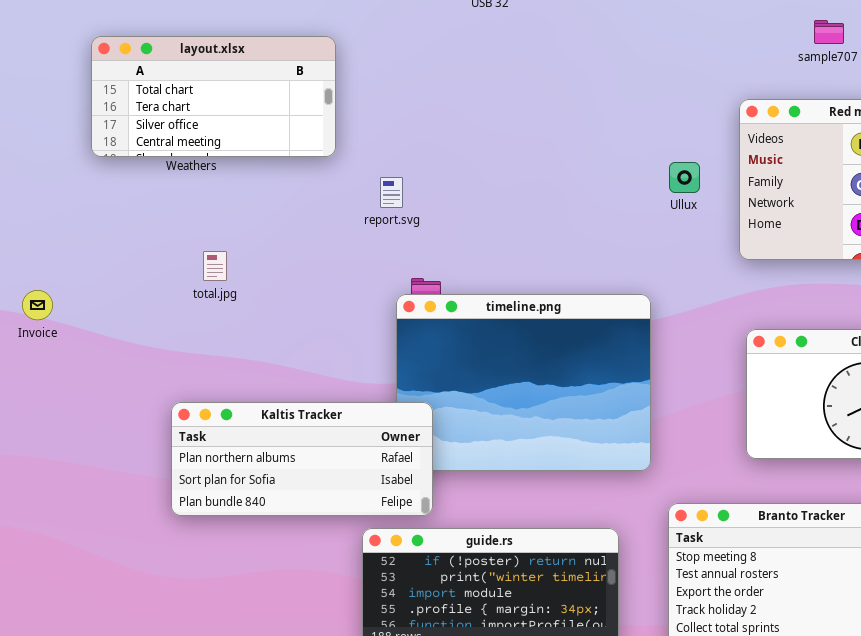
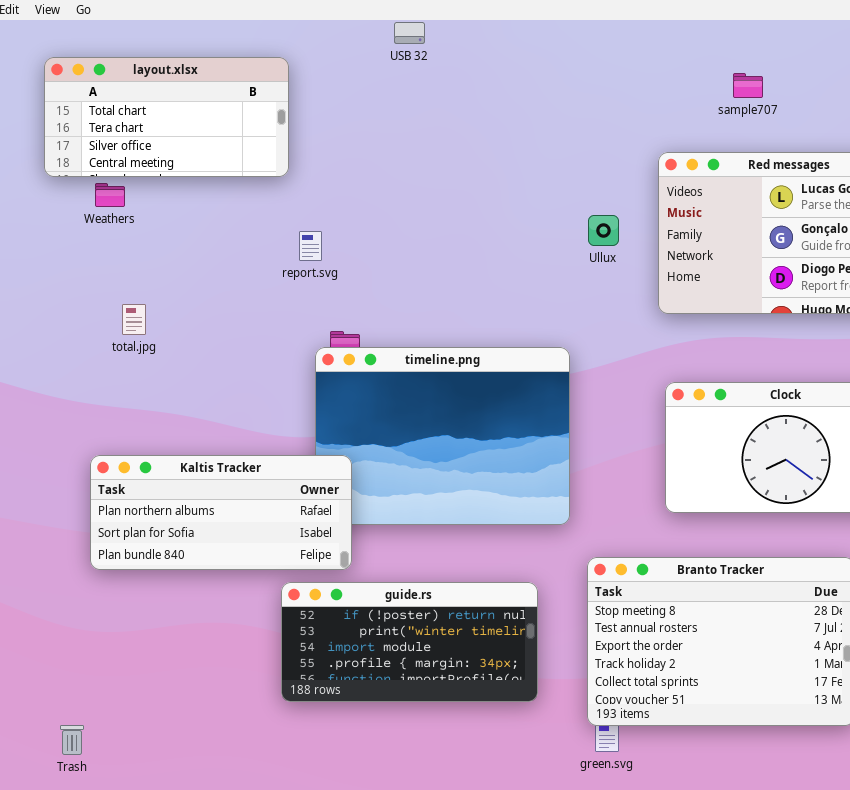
layout.xlsx: [91,36,336,157] -> [44,57,289,177], moved

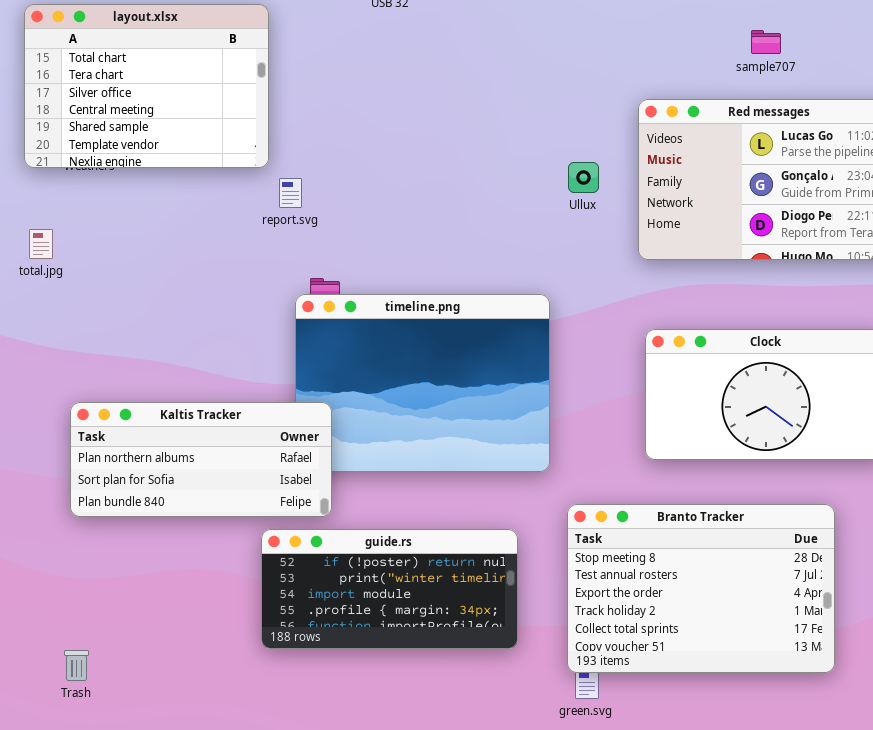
layout.xlsx: [44,57,289,177] -> [24,4,269,168], resized
sample707: [733,73,763,98] -> [751,30,781,54], moved
total.jpg: [122,304,146,335] -> [29,229,53,259], moved
Trash: [60,725,84,755] -> [64,650,89,681], moved

